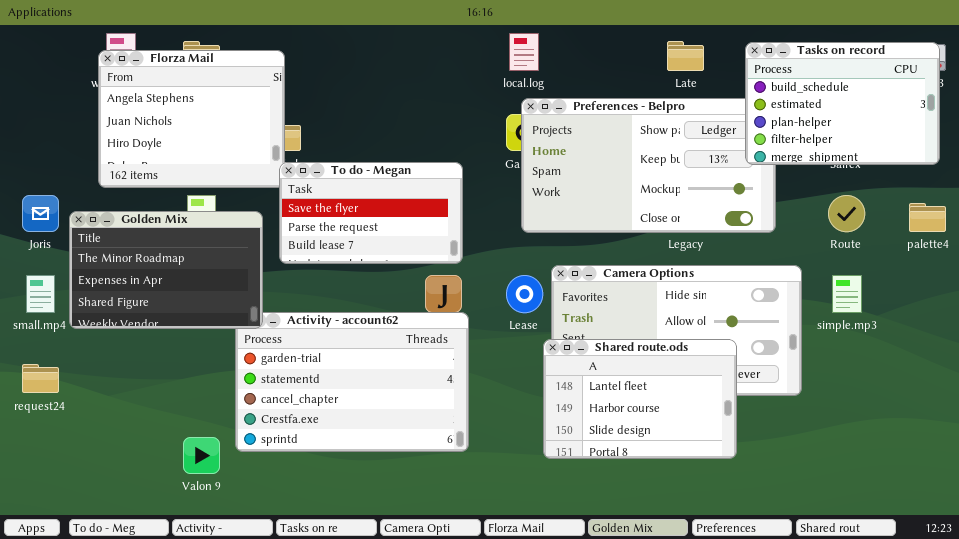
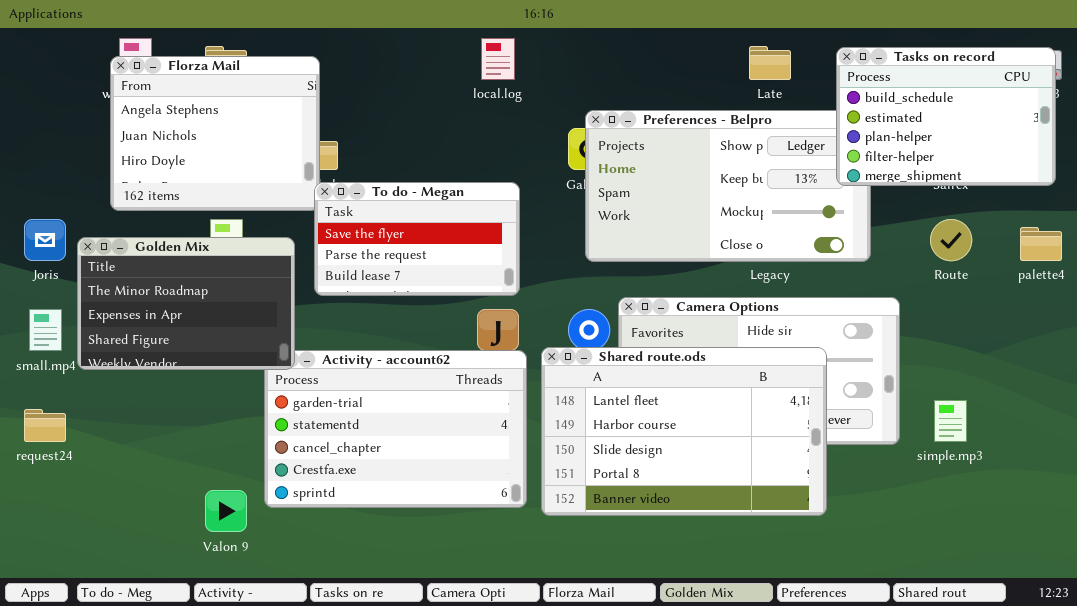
local.log: [509,33,539,71] -> [481,38,515,80], moved
simple.mp3: [832,275,862,313] -> [934,400,967,442], moved
Shared route.ods: [543,339,737,459] -> [541,347,827,516], resized

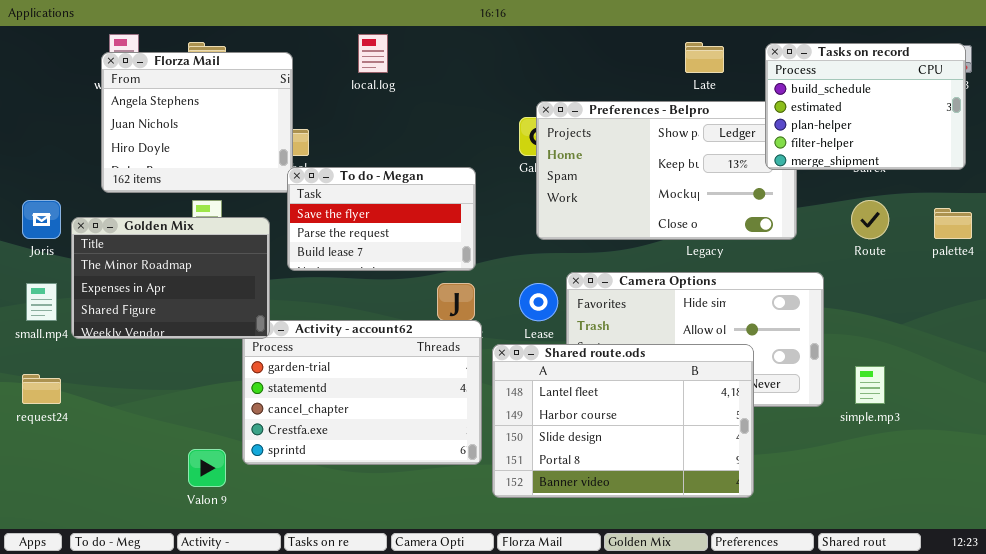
local.log: [481,38,515,80] -> [358,34,388,73], moved
Shared route.ods: [541,347,827,516] -> [492,344,754,498], moved

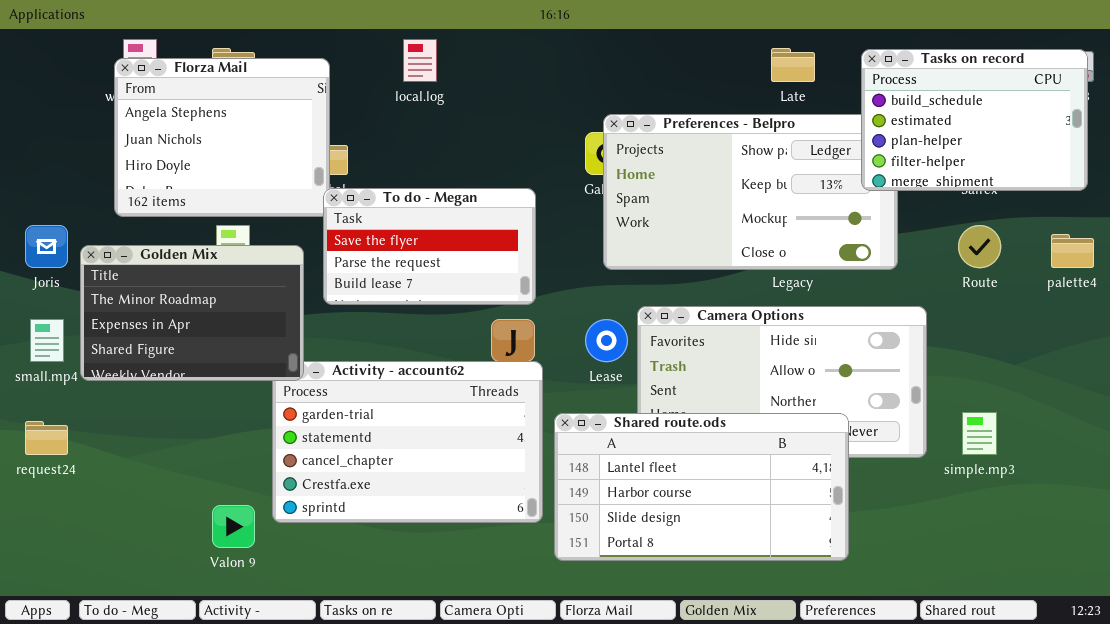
Shared route.ods: [492,344,754,498] -> [554,413,849,561], resized

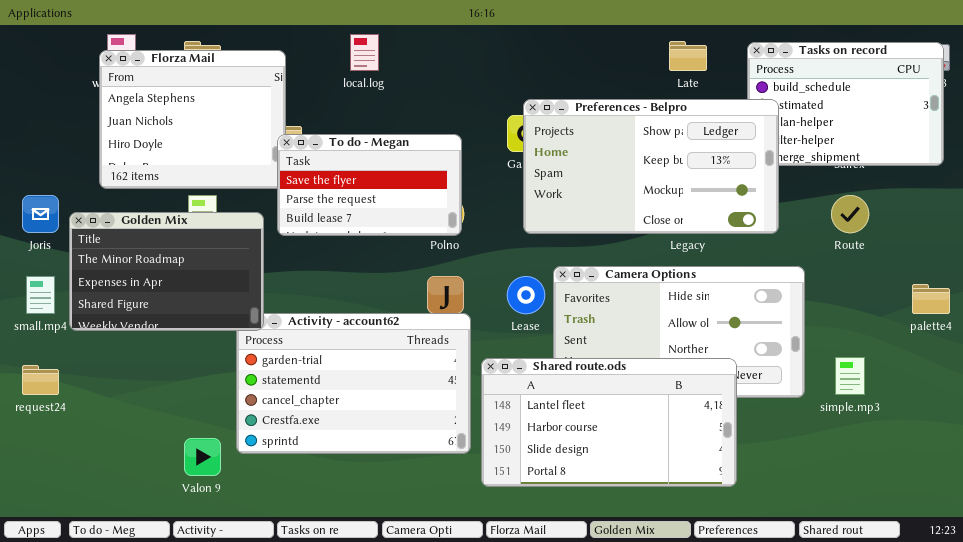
Preferences - Belpro: [603,114,898,270] -> [523,99,779,234], raised
To do - Megan: [323,188,536,305] -> [277,134,462,236], moved
palette4: [1051,234,1094,268] -> [912,284,950,314], moved

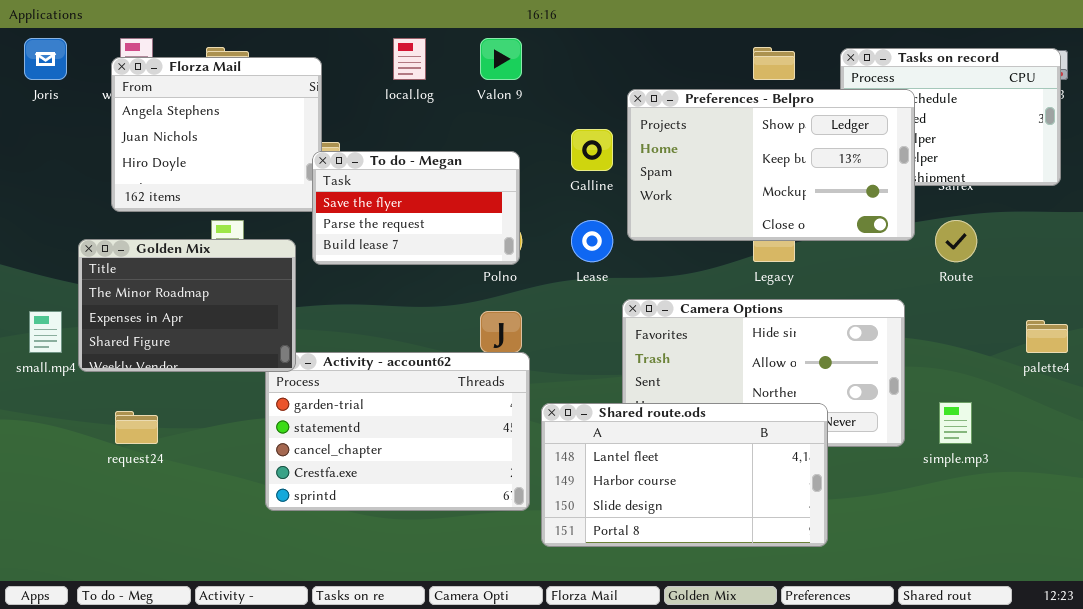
Preferences - Belpro: [523,99,779,234] -> [627,89,915,241], moved
Joris: [22,195,59,233] -> [24,38,67,80], moved
Lease: [507,276,545,314] -> [571,220,613,262], moved
request24: [22,365,59,395] -> [115,411,158,444], moved
Valon 9: [184,438,221,476] -> [480,38,522,80], moved

